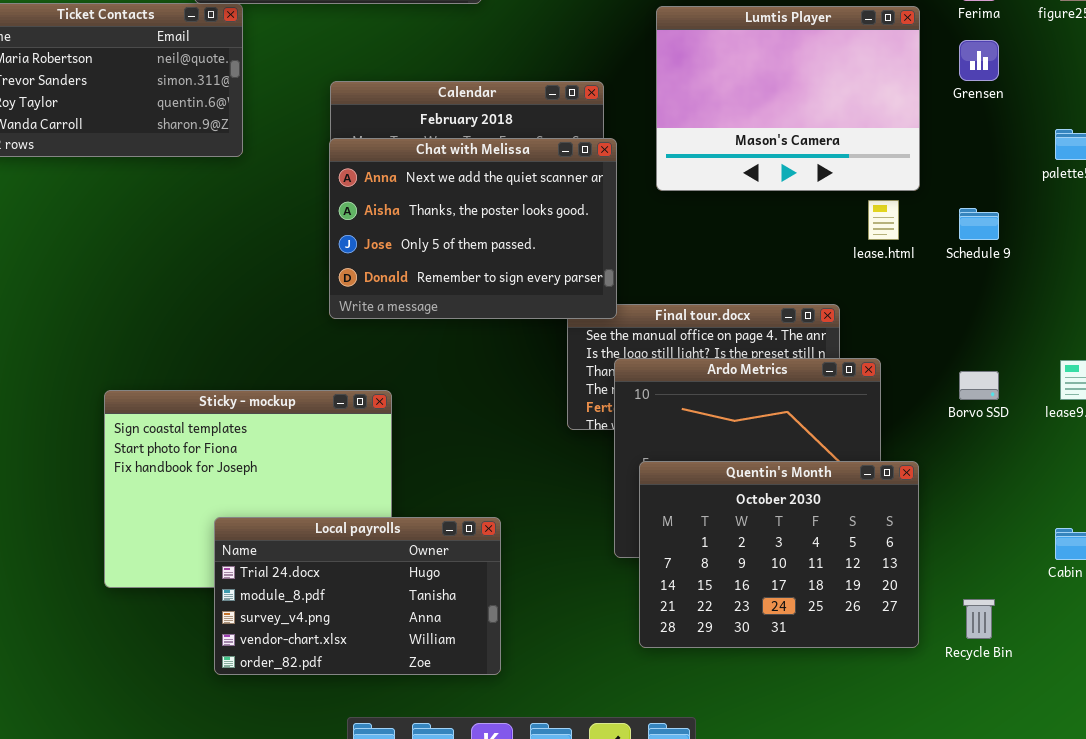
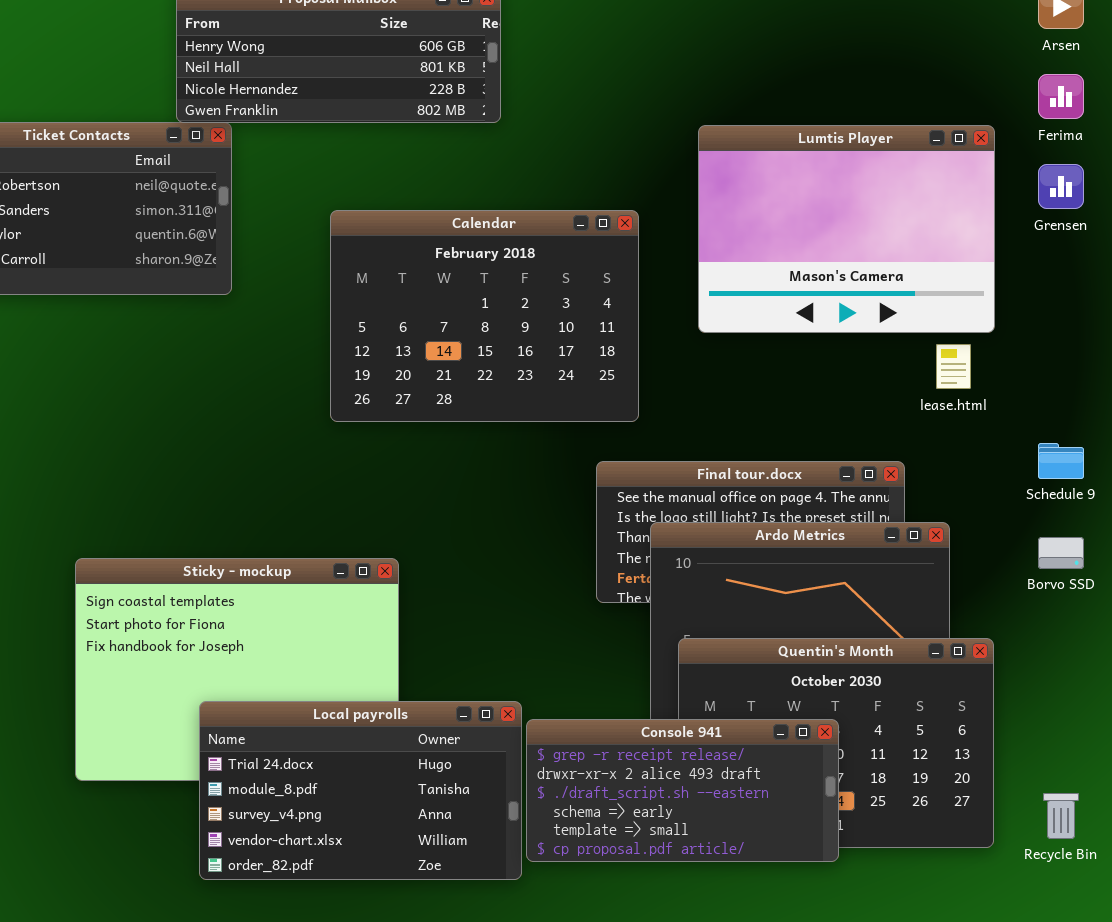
Chat with Melissa: [329,138,617,319] -> none, closed
Schedule 9: [959,208,999,240] -> [1038,443,1084,479], moved
Console 941: none -> [526,719,839,862], opened

